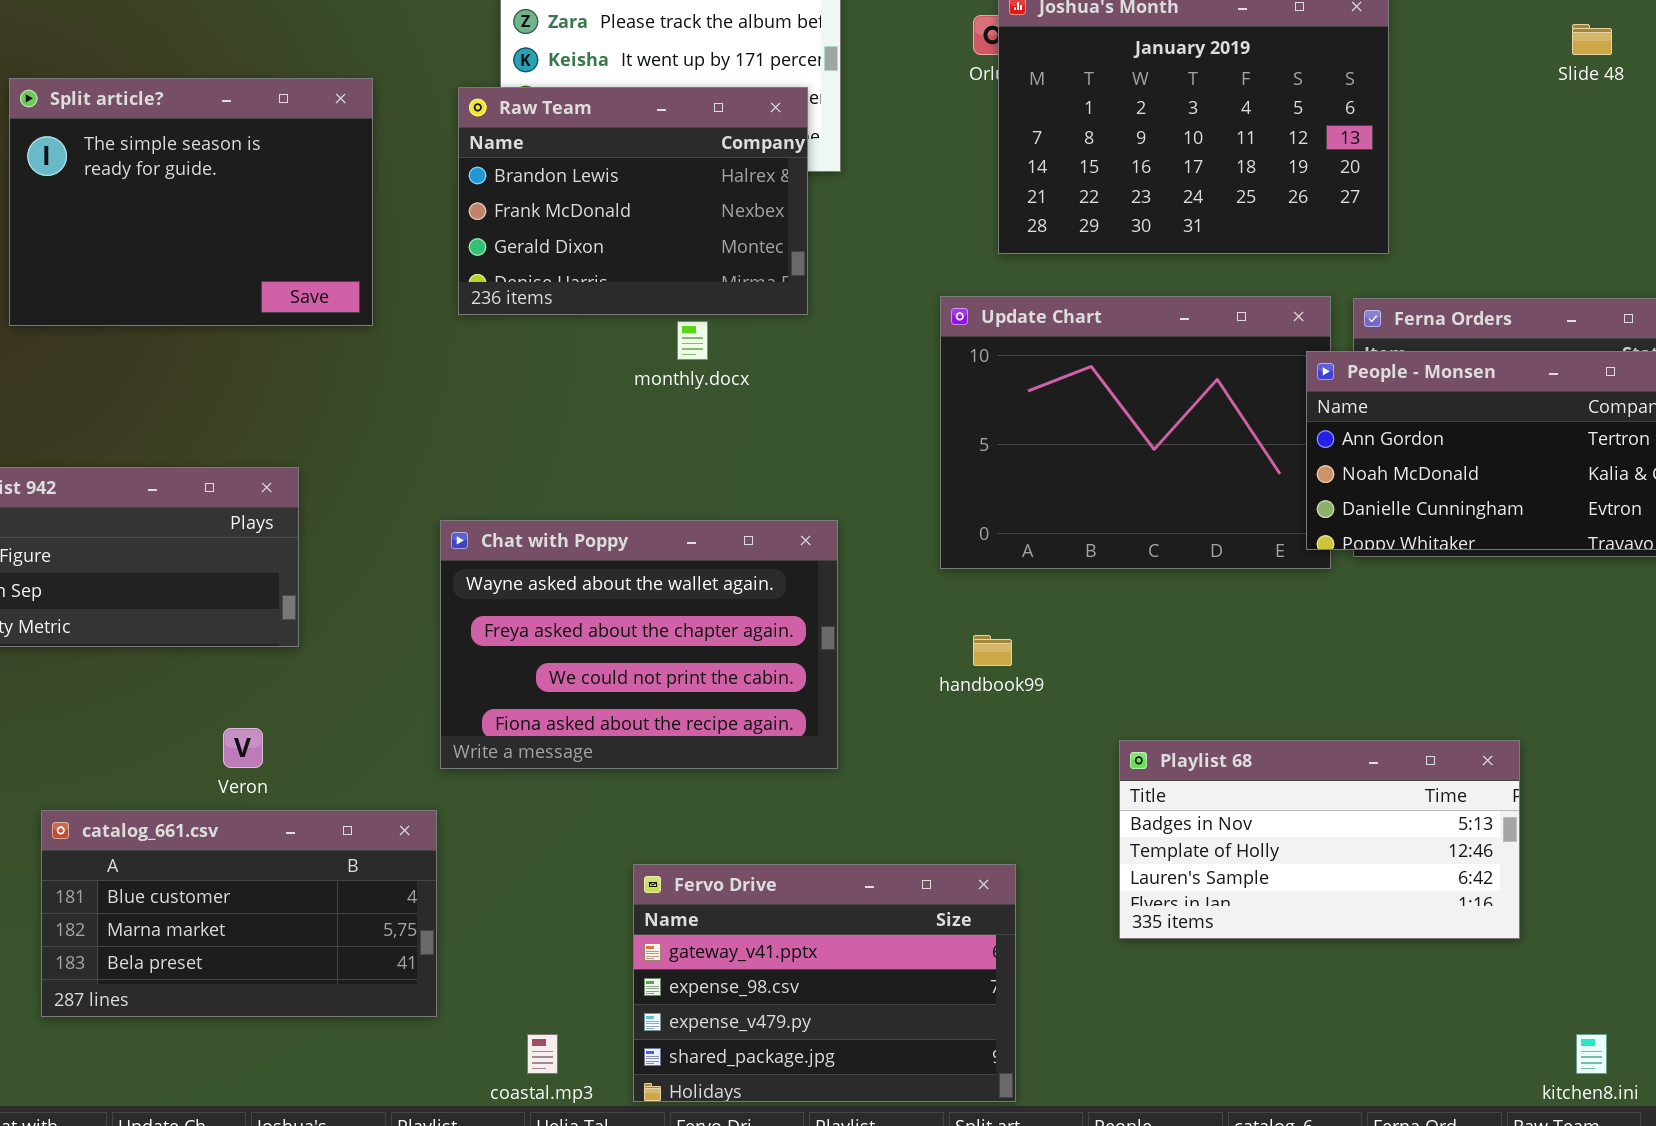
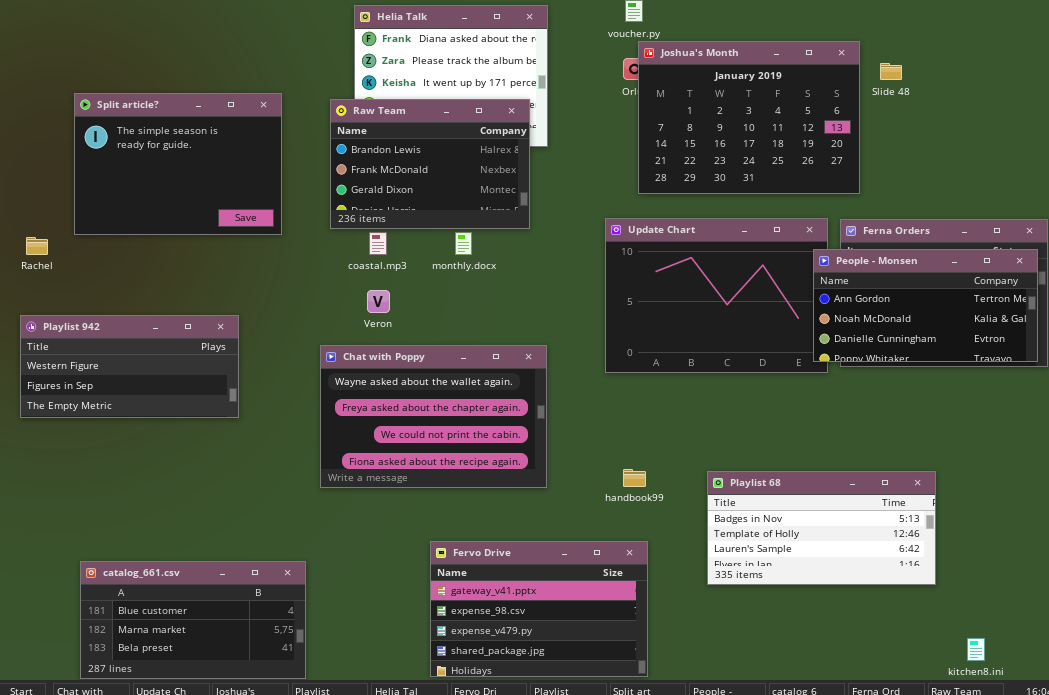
Slide 48: [1572,24,1612,55] -> [880,63,902,80], moved
handbook99: [973,635,1012,666] -> [623,469,646,487], moved
Veron: [223,728,263,768] -> [367,290,390,313], moved
catalog_661.csv: [41,810,437,1017] -> [80,561,306,679], moved
coastal.mp3: [527,1034,558,1074] -> [369,232,387,255], moved

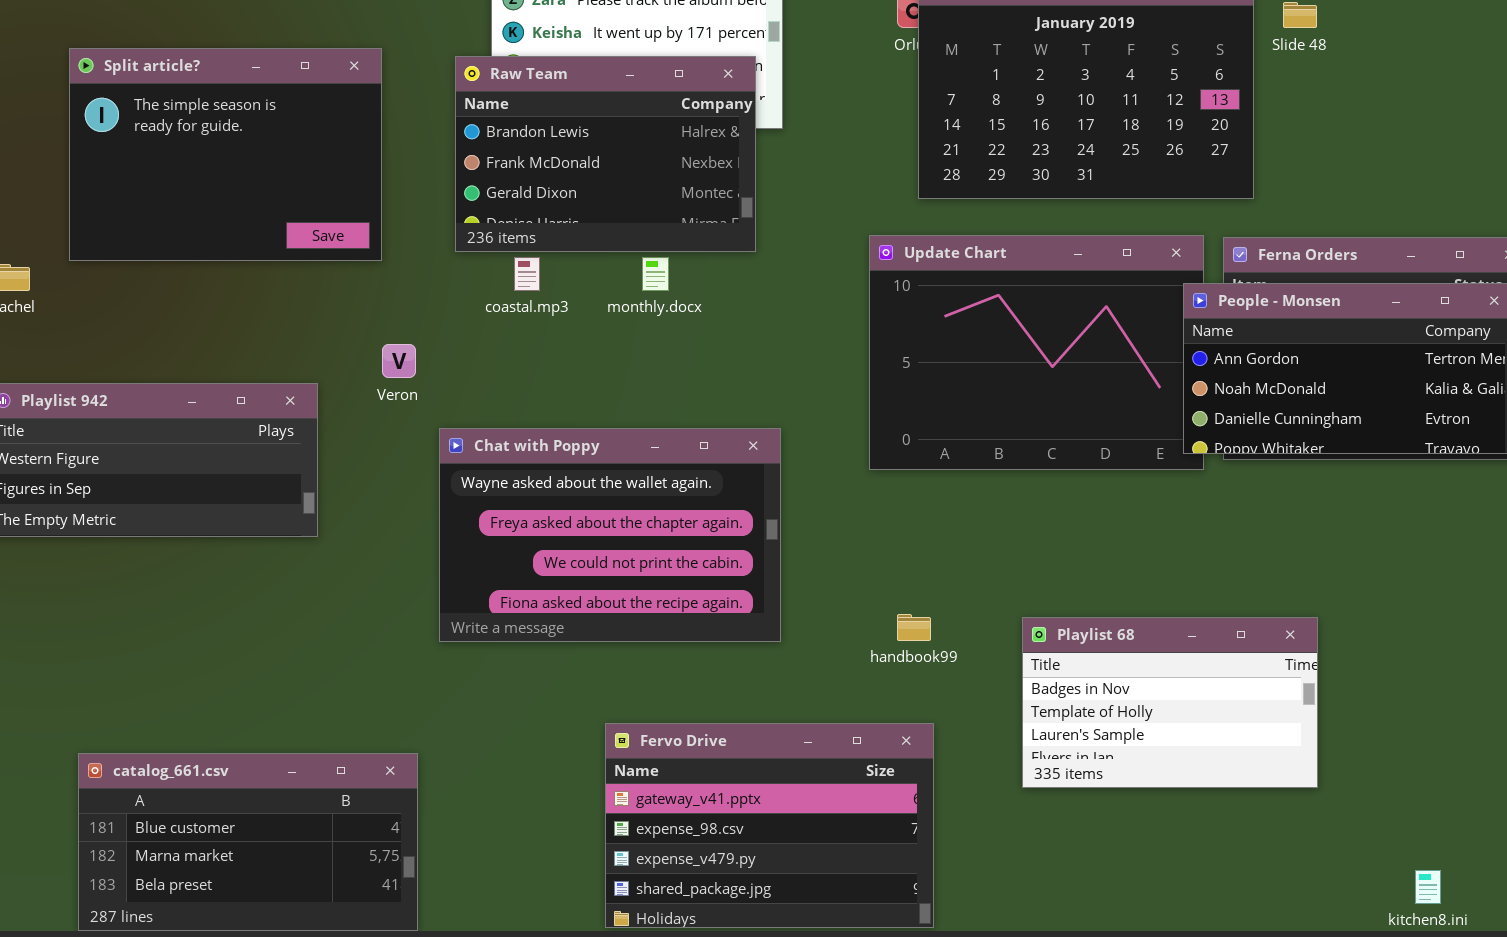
Veron: [367,290,390,313] -> [382,344,416,378], moved
Playlist 68: [707,471,936,585] -> [1022,617,1318,788], resized

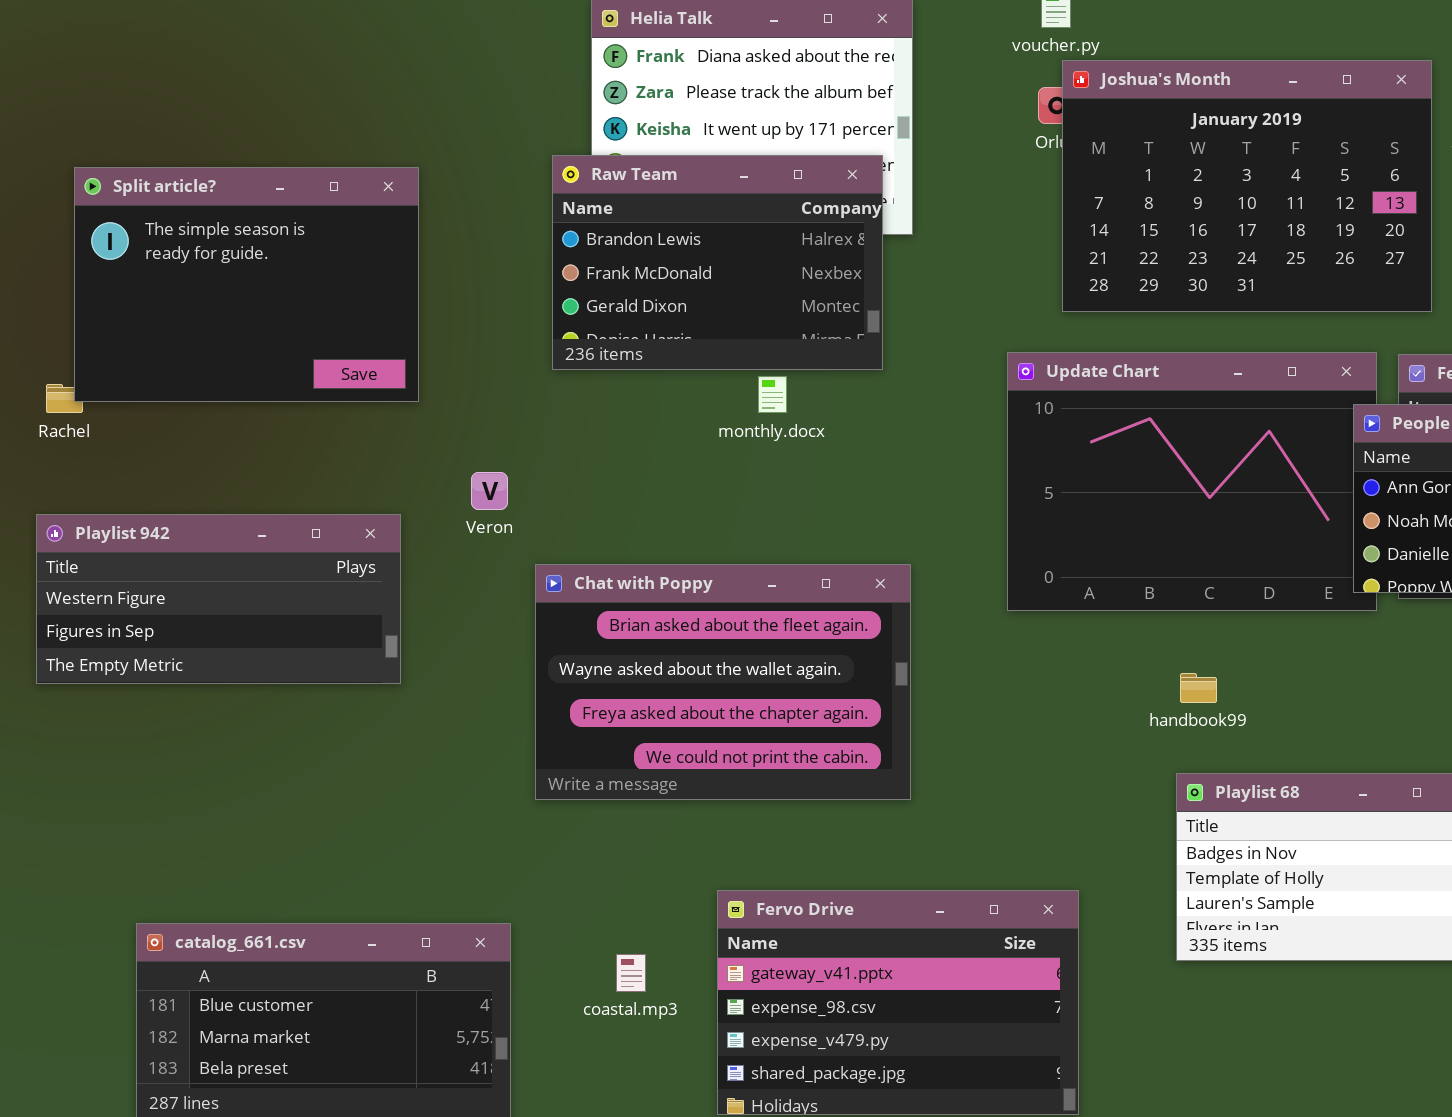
Split article?: [69,48,382,261] -> [74,167,419,402], moved
coastal.mp3: [514,257,540,291] -> [616,954,646,992], moved
Chat with Poppy: [439,428,781,642] -> [535,564,911,800], scrolled up 1 row
handbook99: [897,614,931,641] -> [1180,673,1217,703], moved

